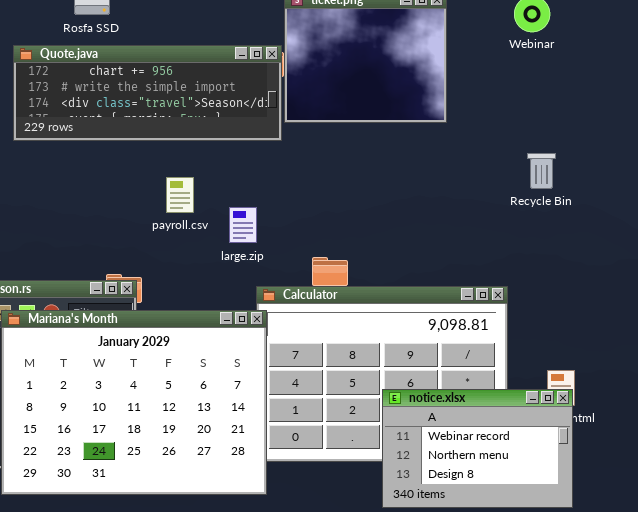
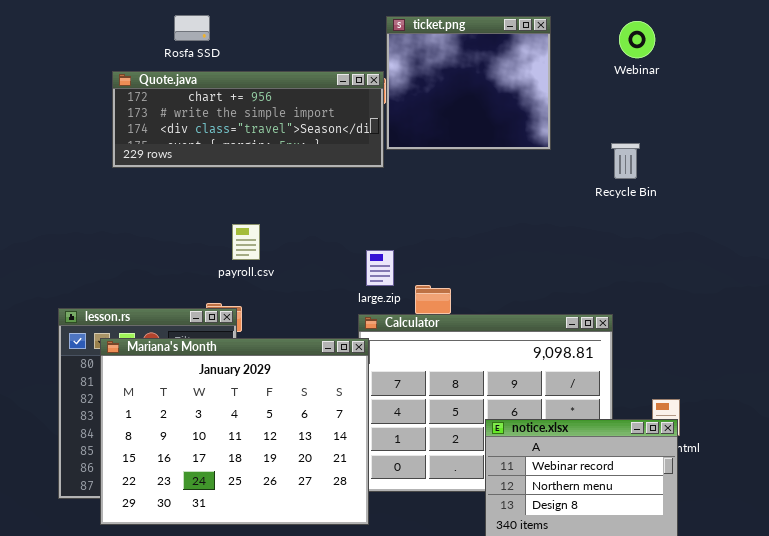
Recycle Bin: [527,153,556,189] -> [611,143,640,179], moved
payroll.csv: [166,177,194,213] -> [232,224,260,260], moved
large.zip: [229,207,257,243] -> [366,250,394,286], moved

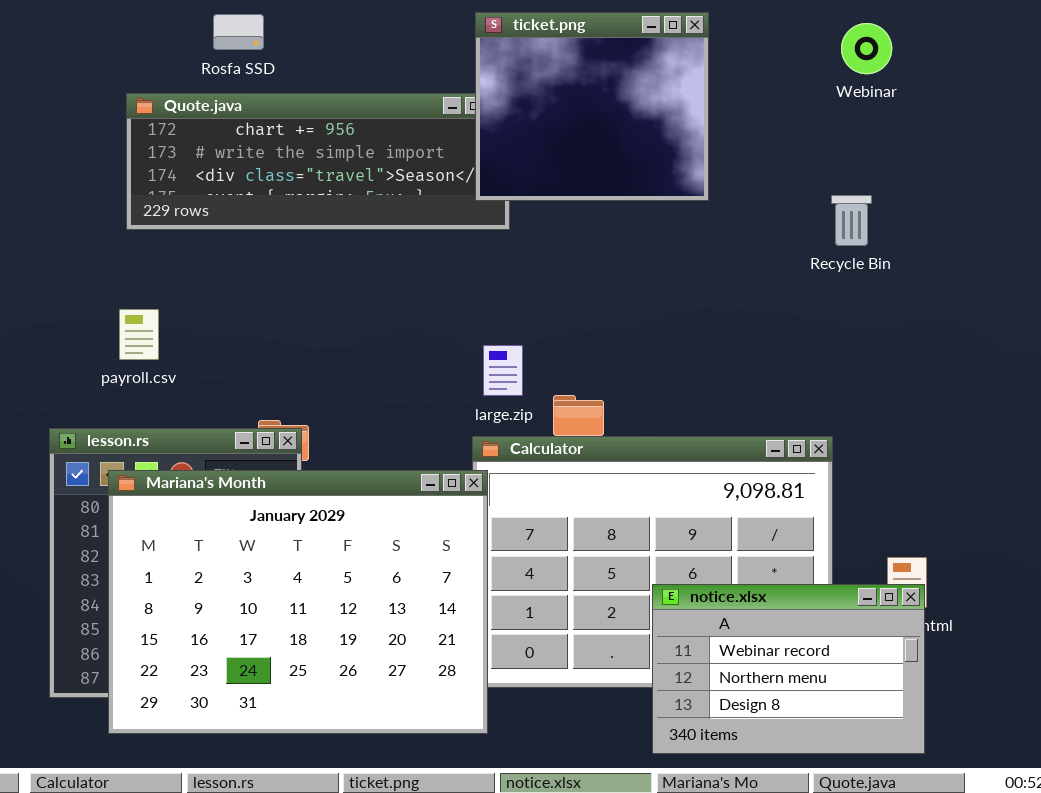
ticket.png: [386,16,551,150] -> [475,12,709,201], moved
payroll.csv: [232,224,260,260] -> [119,309,159,360], moved

